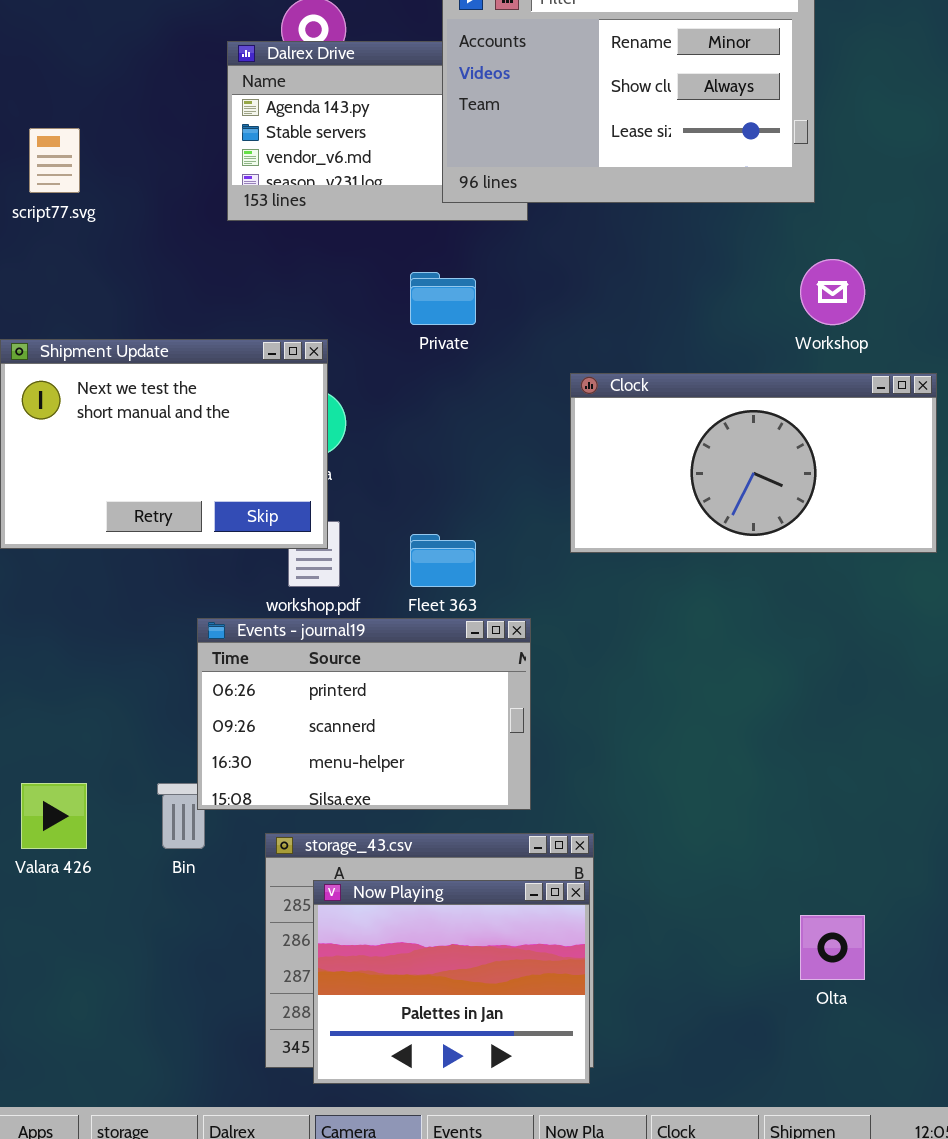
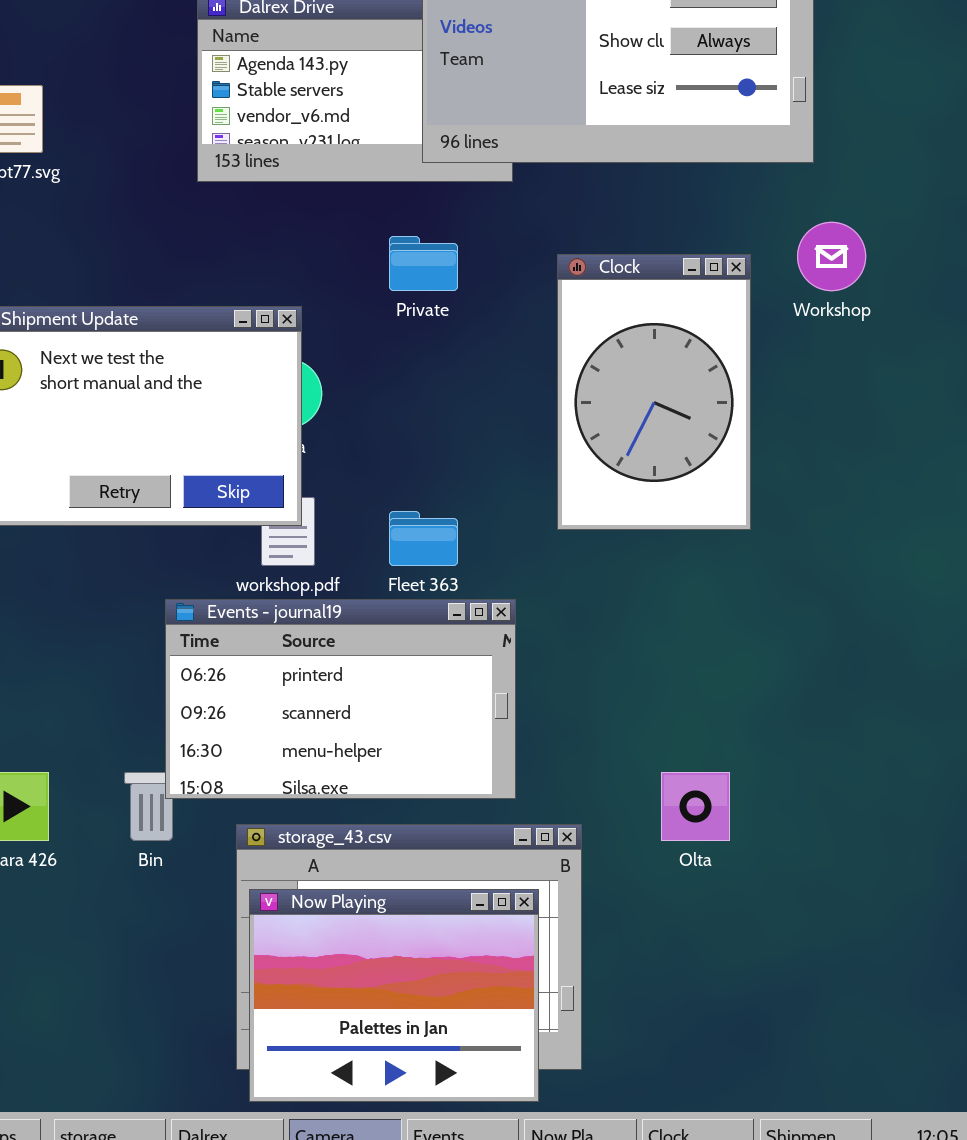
Clock: [570,373,937,553] -> [557,254,751,530], resized
Now Playing: [313,880,590,1084] -> [249,889,539,1102], moved
Olta: [800,915,865,980] -> [661,772,730,841], moved

